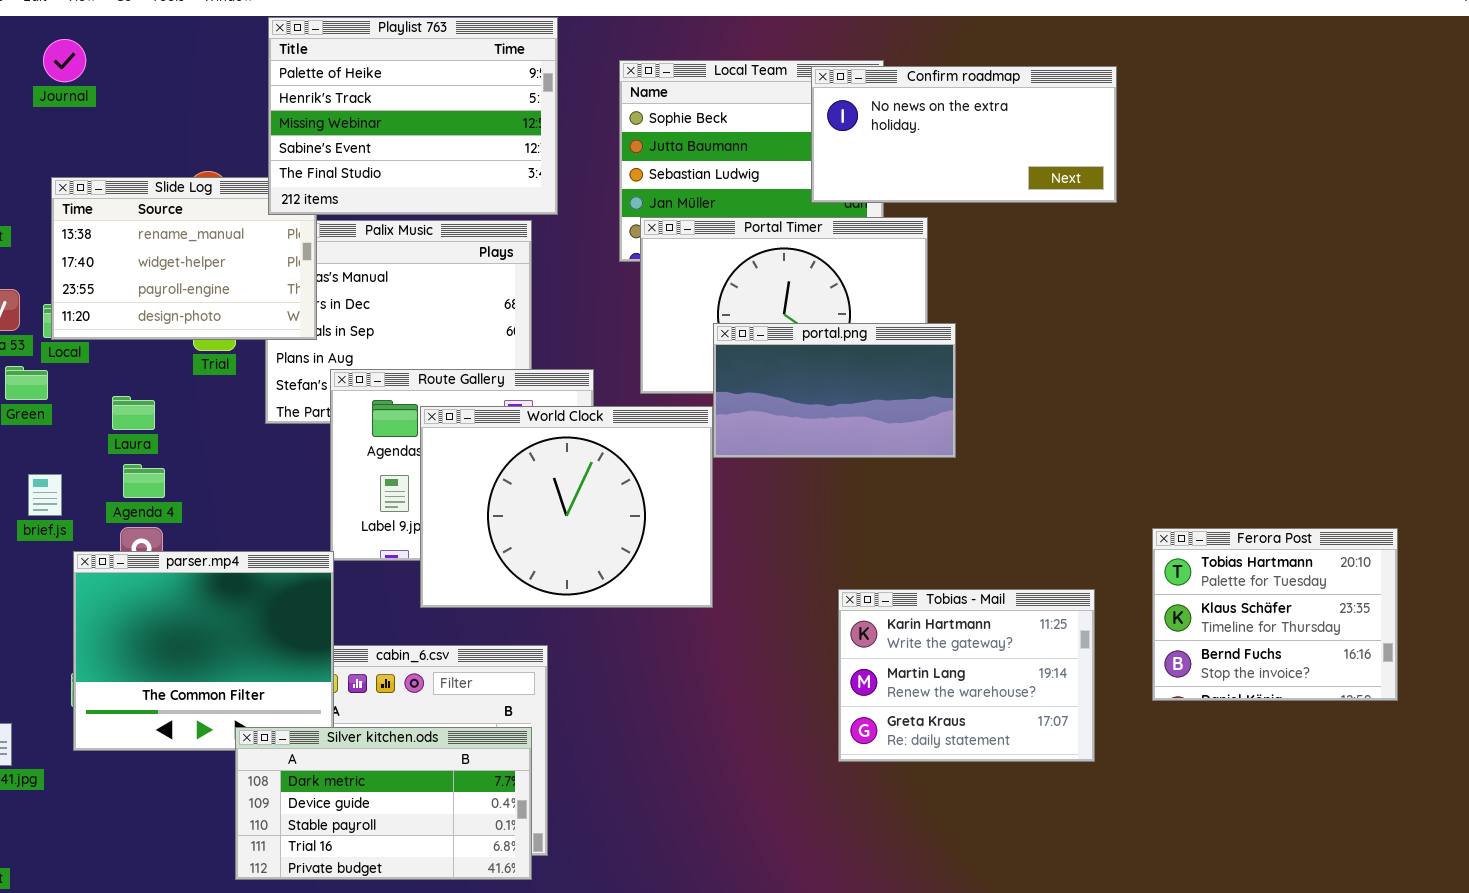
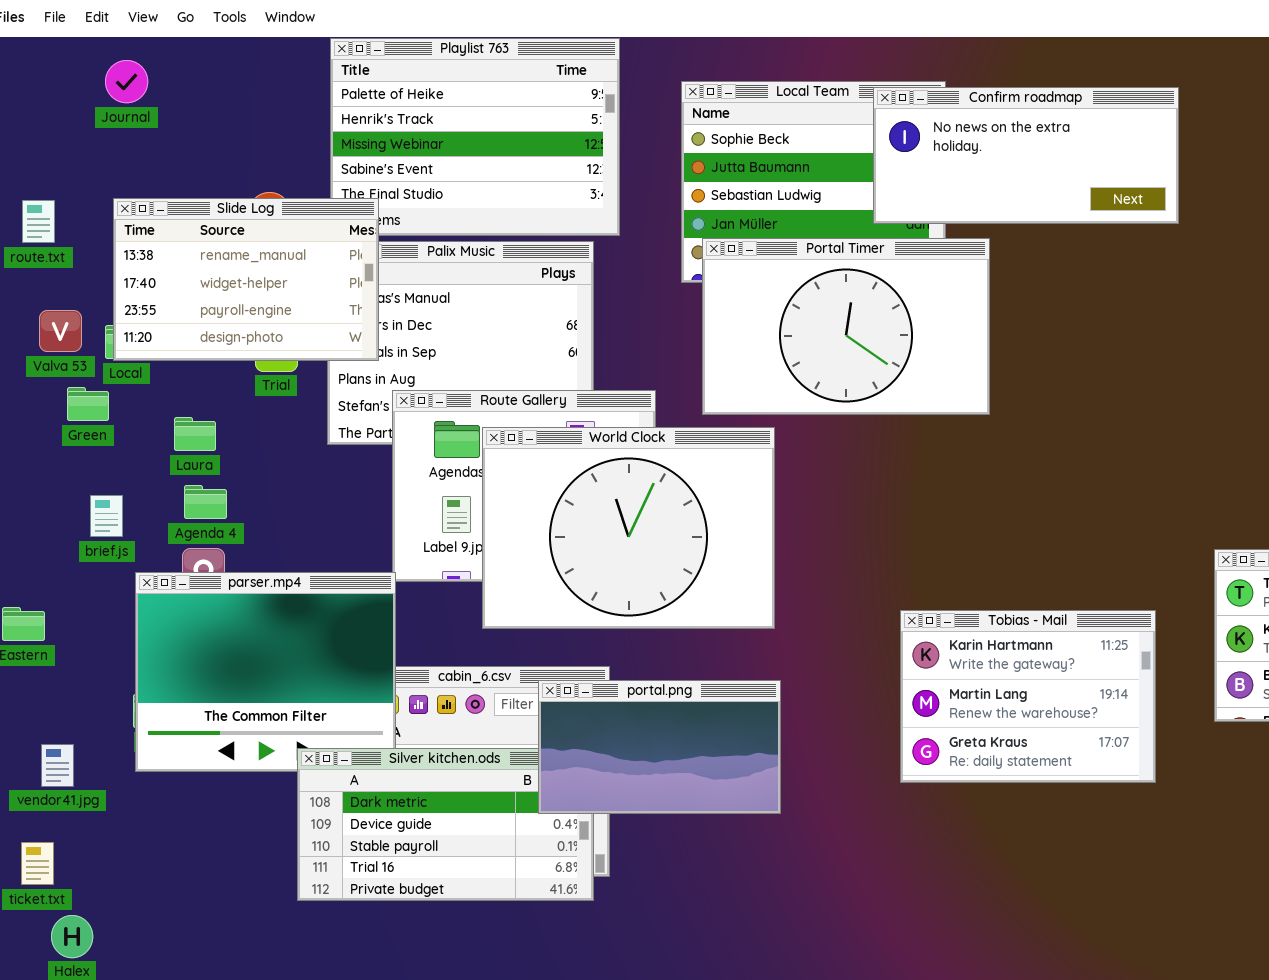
Slide Log: [51,177,317,340] -> [113,198,379,361], raised
portal.png: [713,323,956,458] -> [538,680,781,814], moved

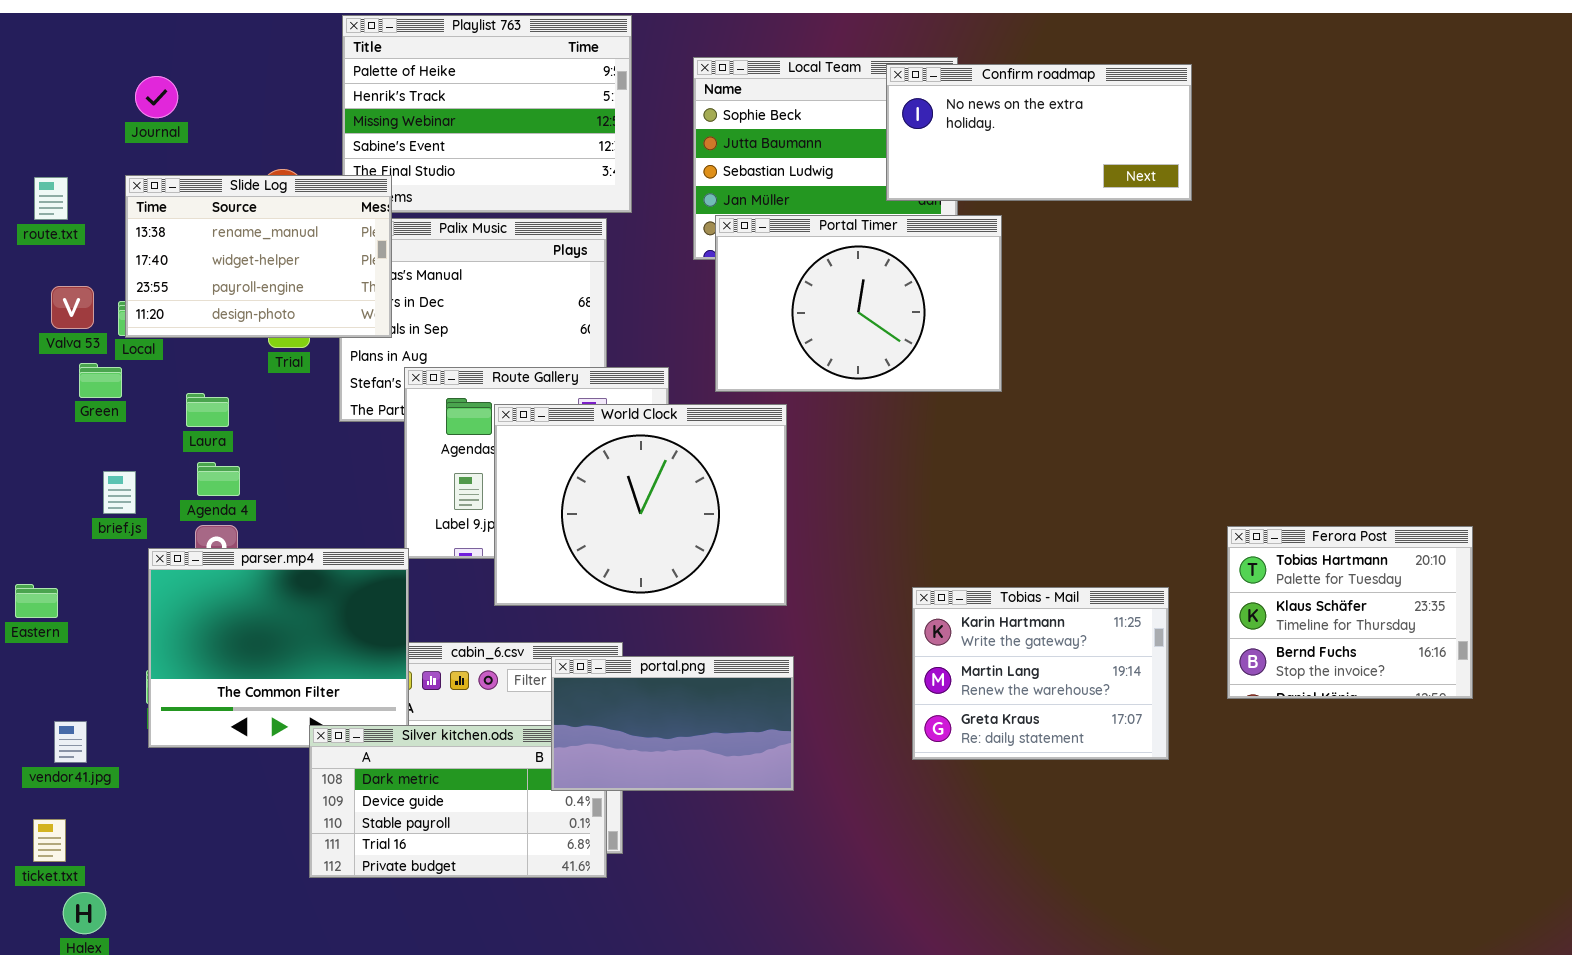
Journal: [105,60,148,103] -> [135,76,178,118], moved

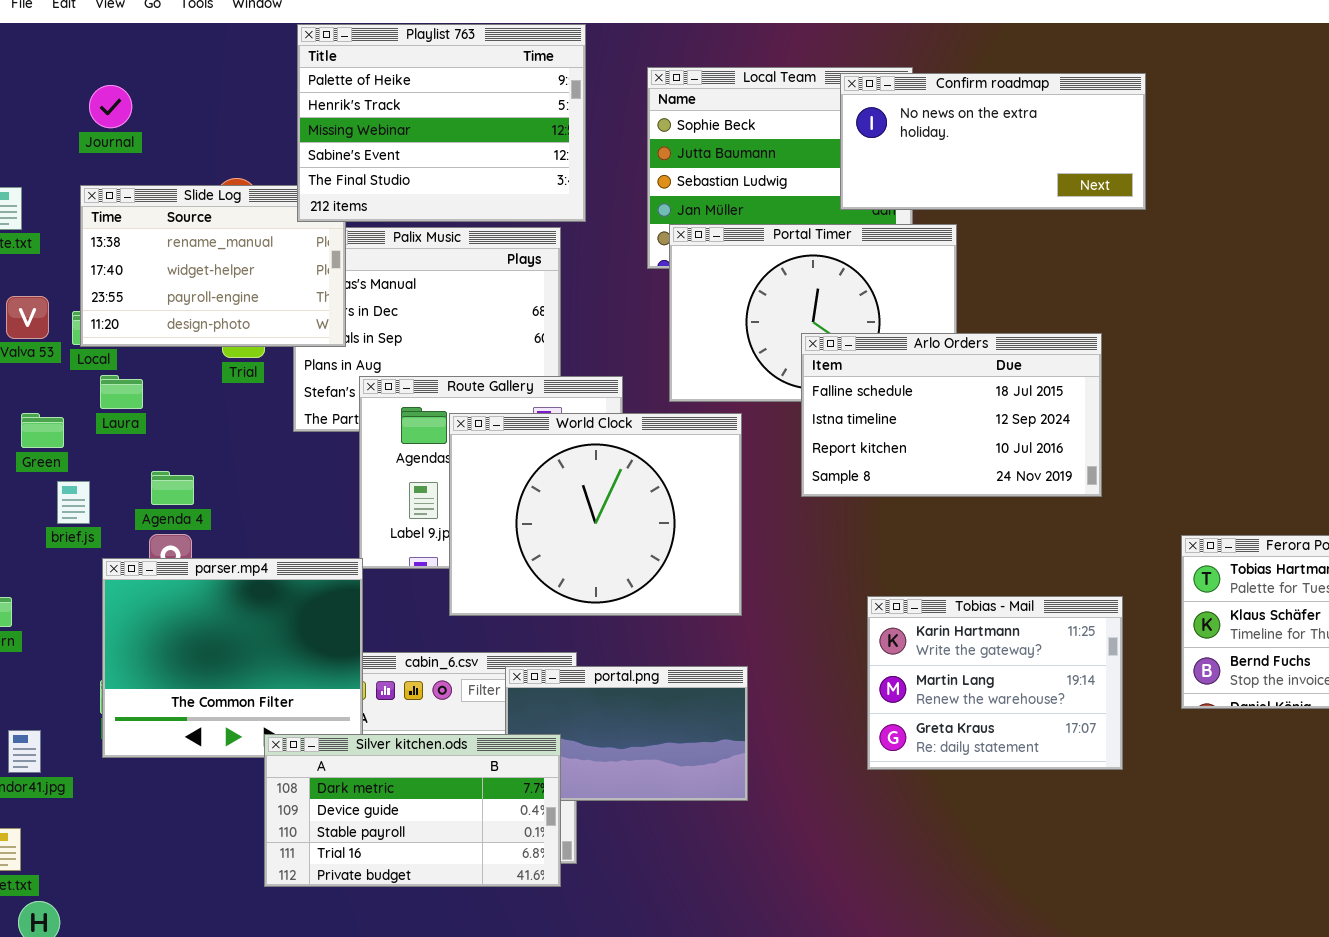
Playlist 763: [342,15,632,213] -> [297,24,586,222], raised
Arlo Orders: none -> [801,333,1102,497], opened
Green: [79,363,122,398] -> [21,413,64,448], moved
Laura: [186,393,229,427] -> [100,375,143,409], moved
Silver kitchen.ods: [309,725,607,878] -> [264,734,561,887], raised

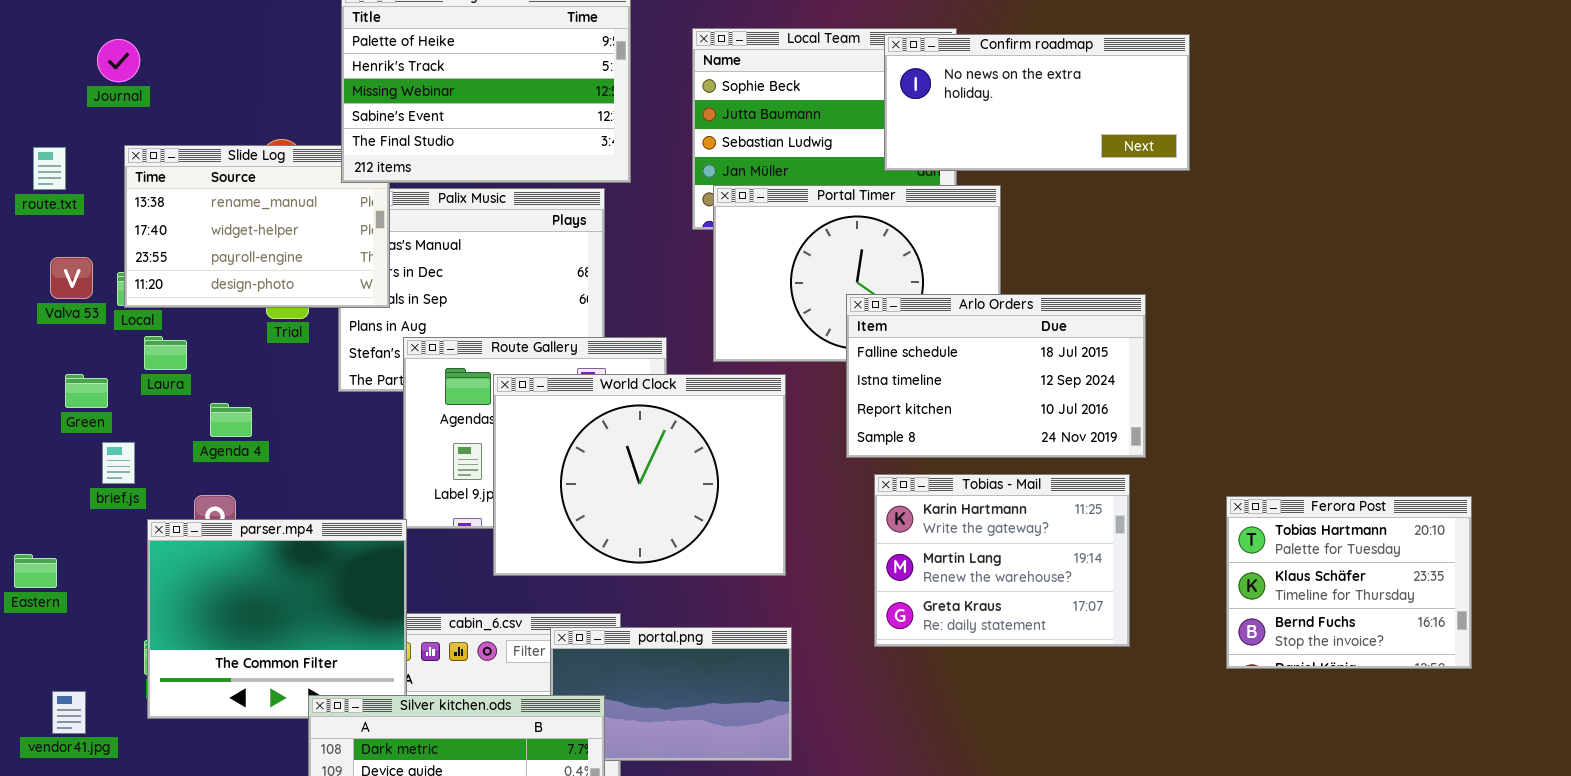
Journal: [89,85,132,128] -> [97,39,140,82], moved
Agenda 4: [151,471,194,505] -> [210,403,252,437], moved
Tobias - Mail: [867,596,1123,770] -> [874,474,1130,647], moved

